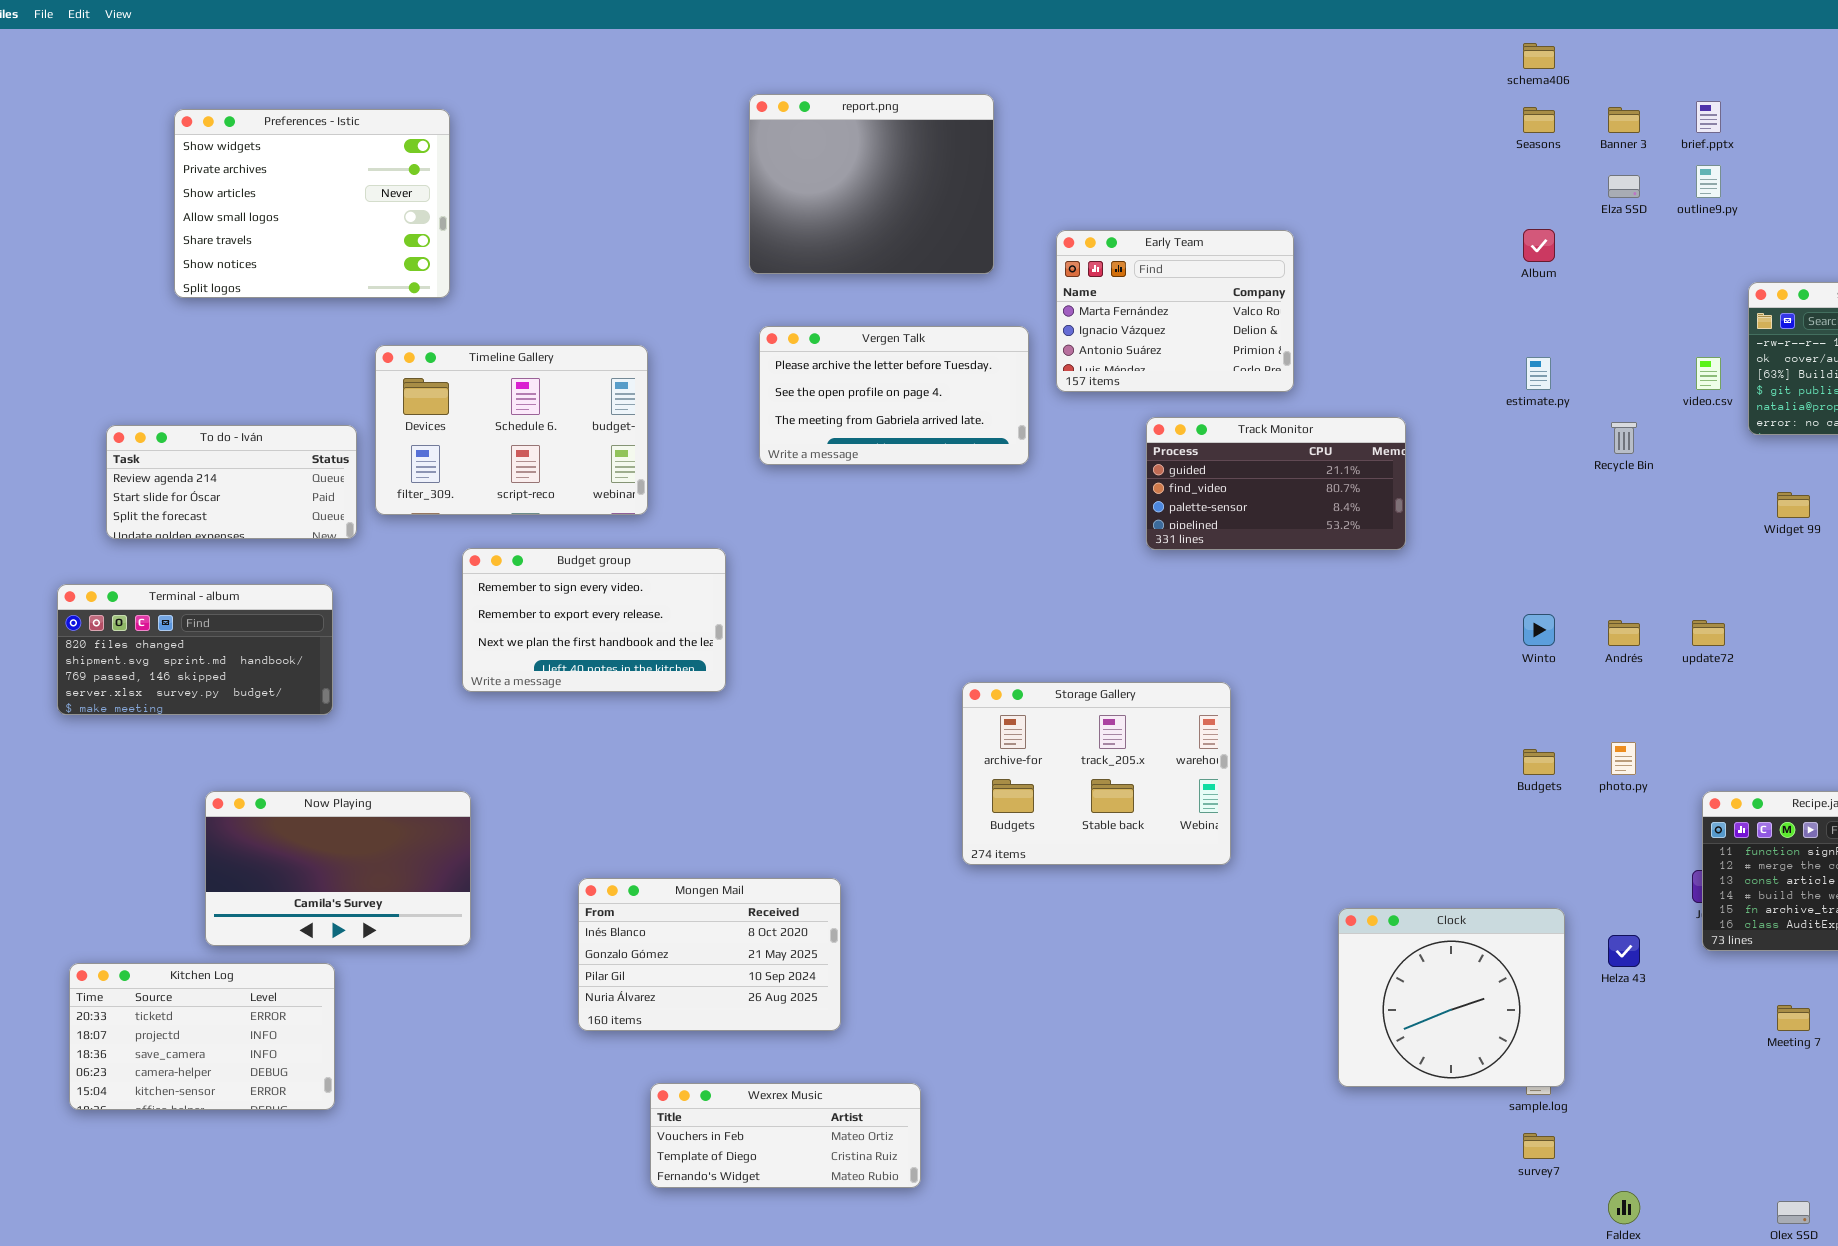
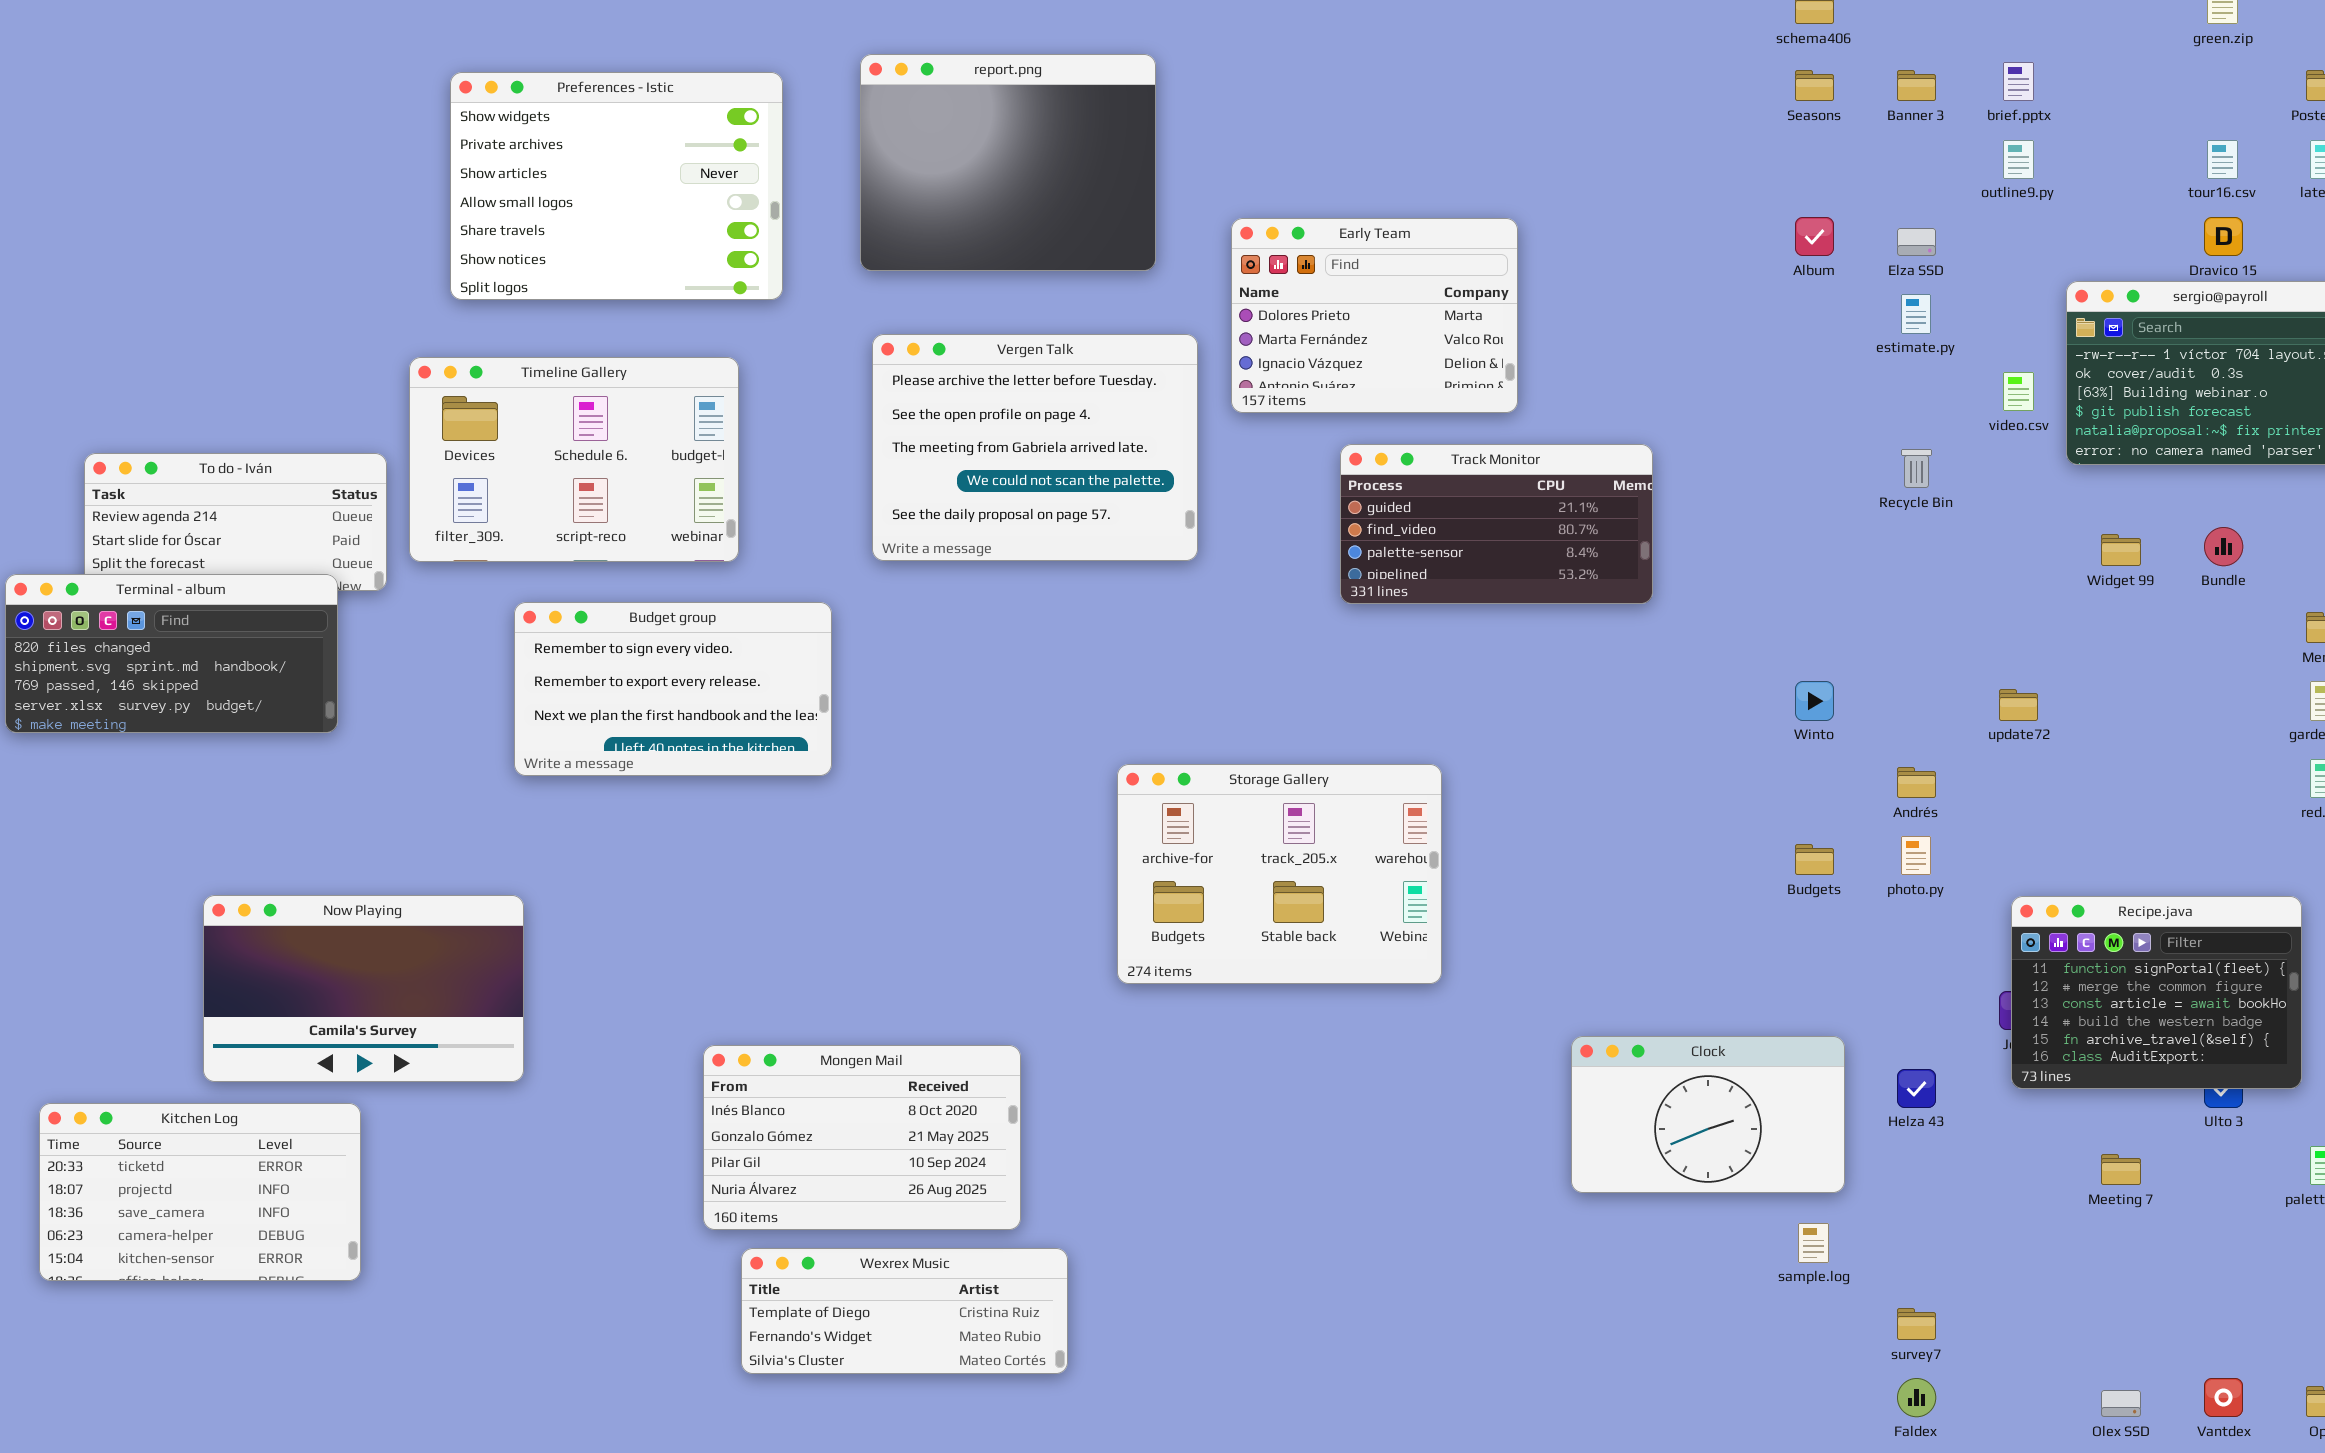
Preferences - Istic: [174,109,450,298] -> [450,72,783,300], moved
Elza SSD: [1608,175,1640,198] -> [1897,228,1936,256], moved
Early Team: [1056,230,1294,392] -> [1231,218,1518,413], scrolled up 1 row
Vergen Talk: [759,326,1029,465] -> [872,334,1198,561], resized
estimate.py: [1526,357,1551,390] -> [1901,294,1931,334], moved
Terminal - album: [57,584,333,715] -> [5,574,338,733], moved
Andrés: [1608,620,1640,646] -> [1897,767,1936,798], moved
Mongen Mail: [578,878,841,1031] -> [703,1045,1021,1230], moved
Clock: [1338,908,1565,1087] -> [1571,1036,1845,1193], resized
Wexrex Music: [650,1083,921,1188] -> [741,1248,1068,1374], scrolled down 1 row
survey7: [1523,1133,1555,1159] -> [1897,1308,1936,1340], moved

